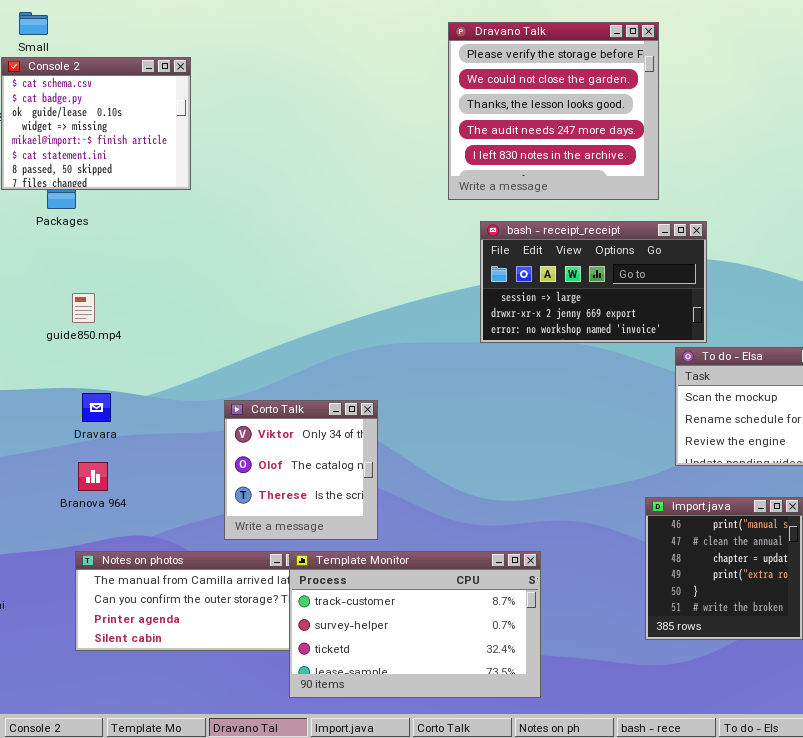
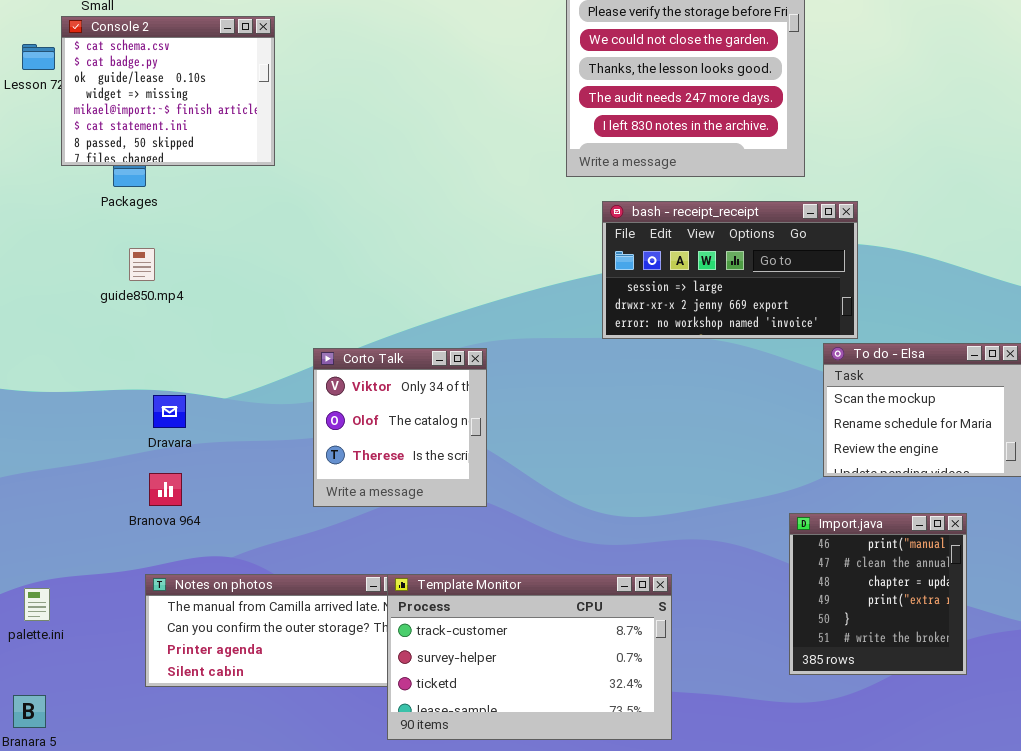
guide850.mp4: [72,293,95,323] -> [129,248,155,281], moved
Corto Talk: [224,400,378,540] -> [313,348,487,507], moved

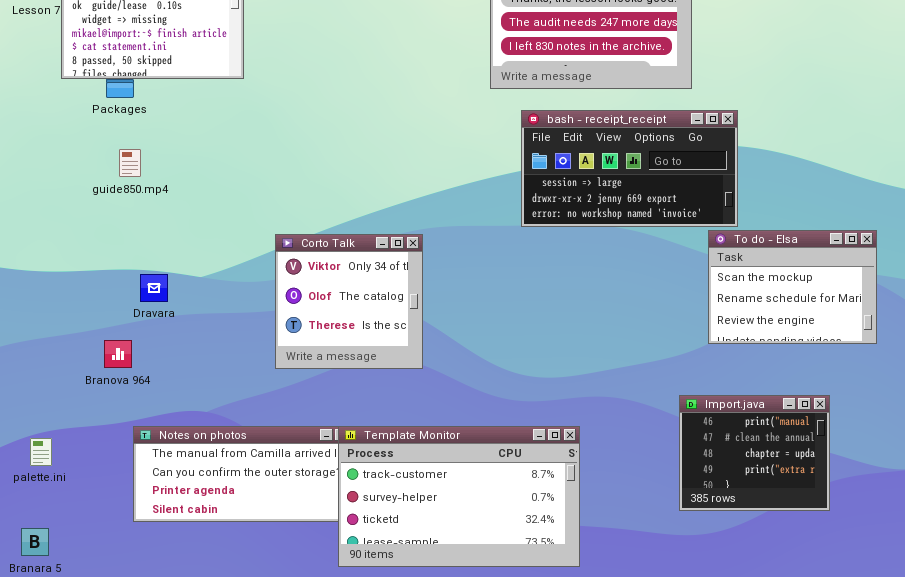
Branova 964: [149,473,182,506] -> [104,340,132,368], moved
Import.java: [789,513,967,675] -> [679,395,830,511], resized

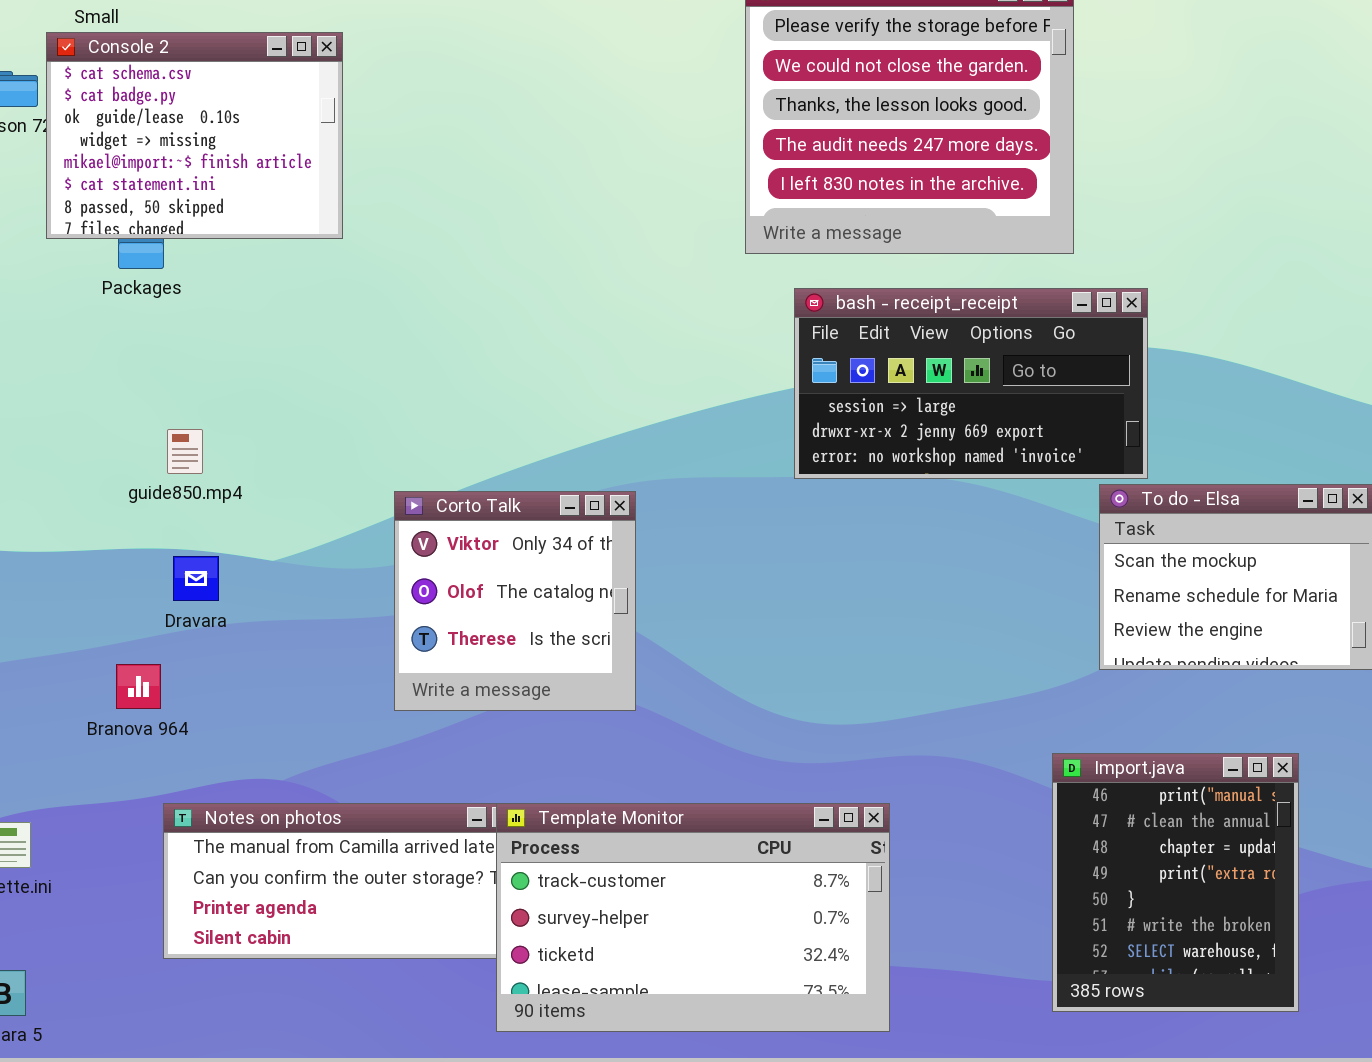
guide850.mp4: [119,149,141,177] -> [167,429,203,474], moved
Import.java: [679,395,830,511] -> [1052,753,1299,1012], resized

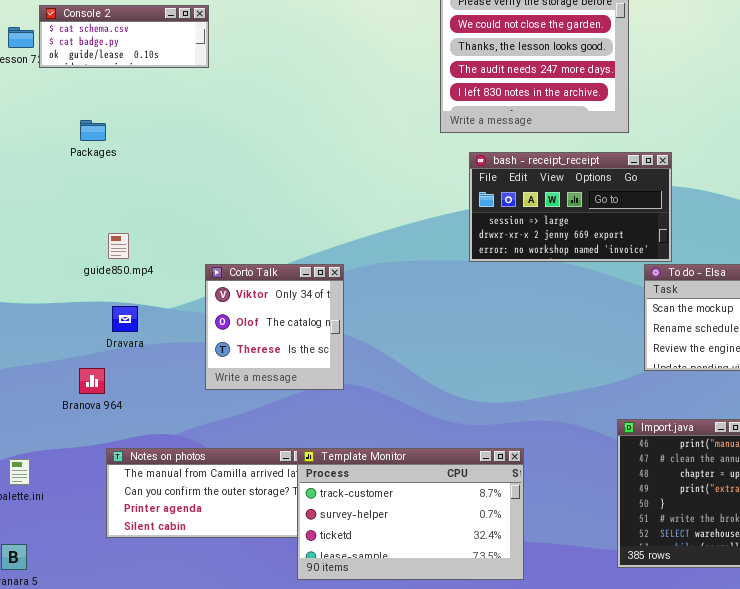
Console 2: [46,32,343,239] -> [39,5,209,68], resized
Corto Talk: [394,491,636,711] -> [205,264,344,390], moved

